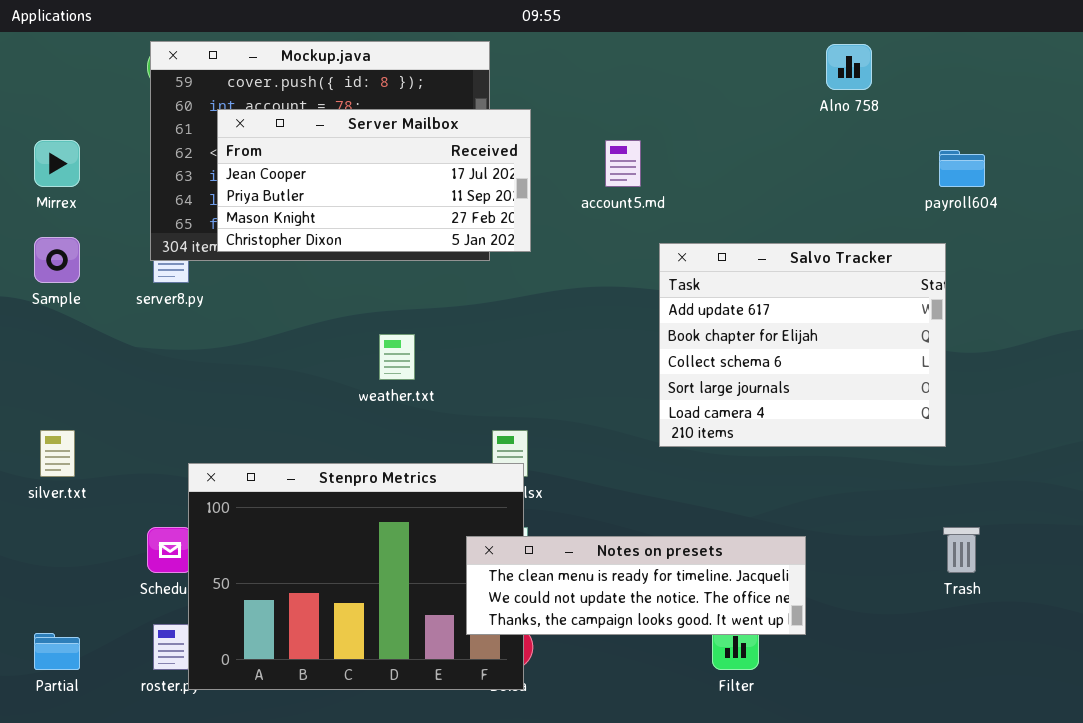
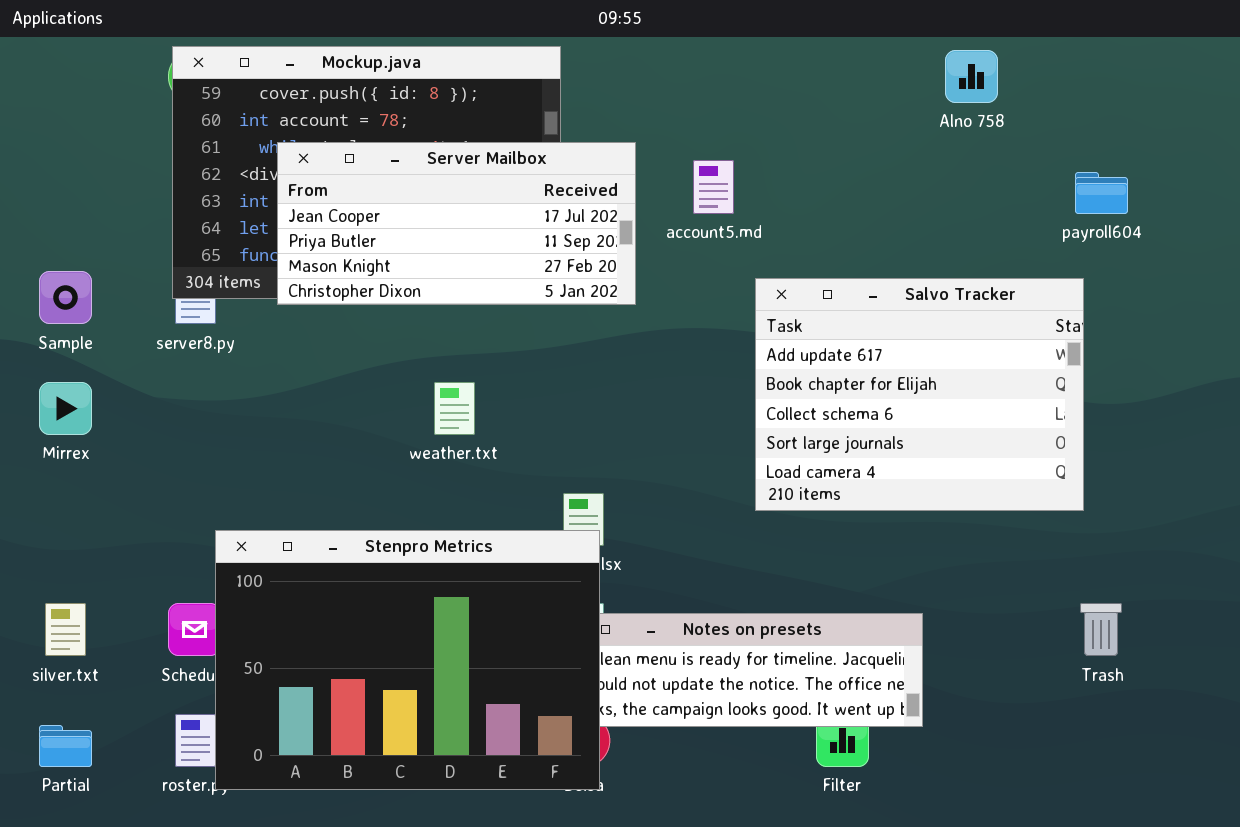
Server Mailbox: [217,109,531,252] -> [277,142,636,305], moved
Mirrex: [34,140,80,187] -> [39,382,92,435], moved
silver.txt: [40,430,75,477] -> [45,603,86,656], moved
Stenpro Metrics: [188,463,524,690] -> [215,530,600,790], raised

